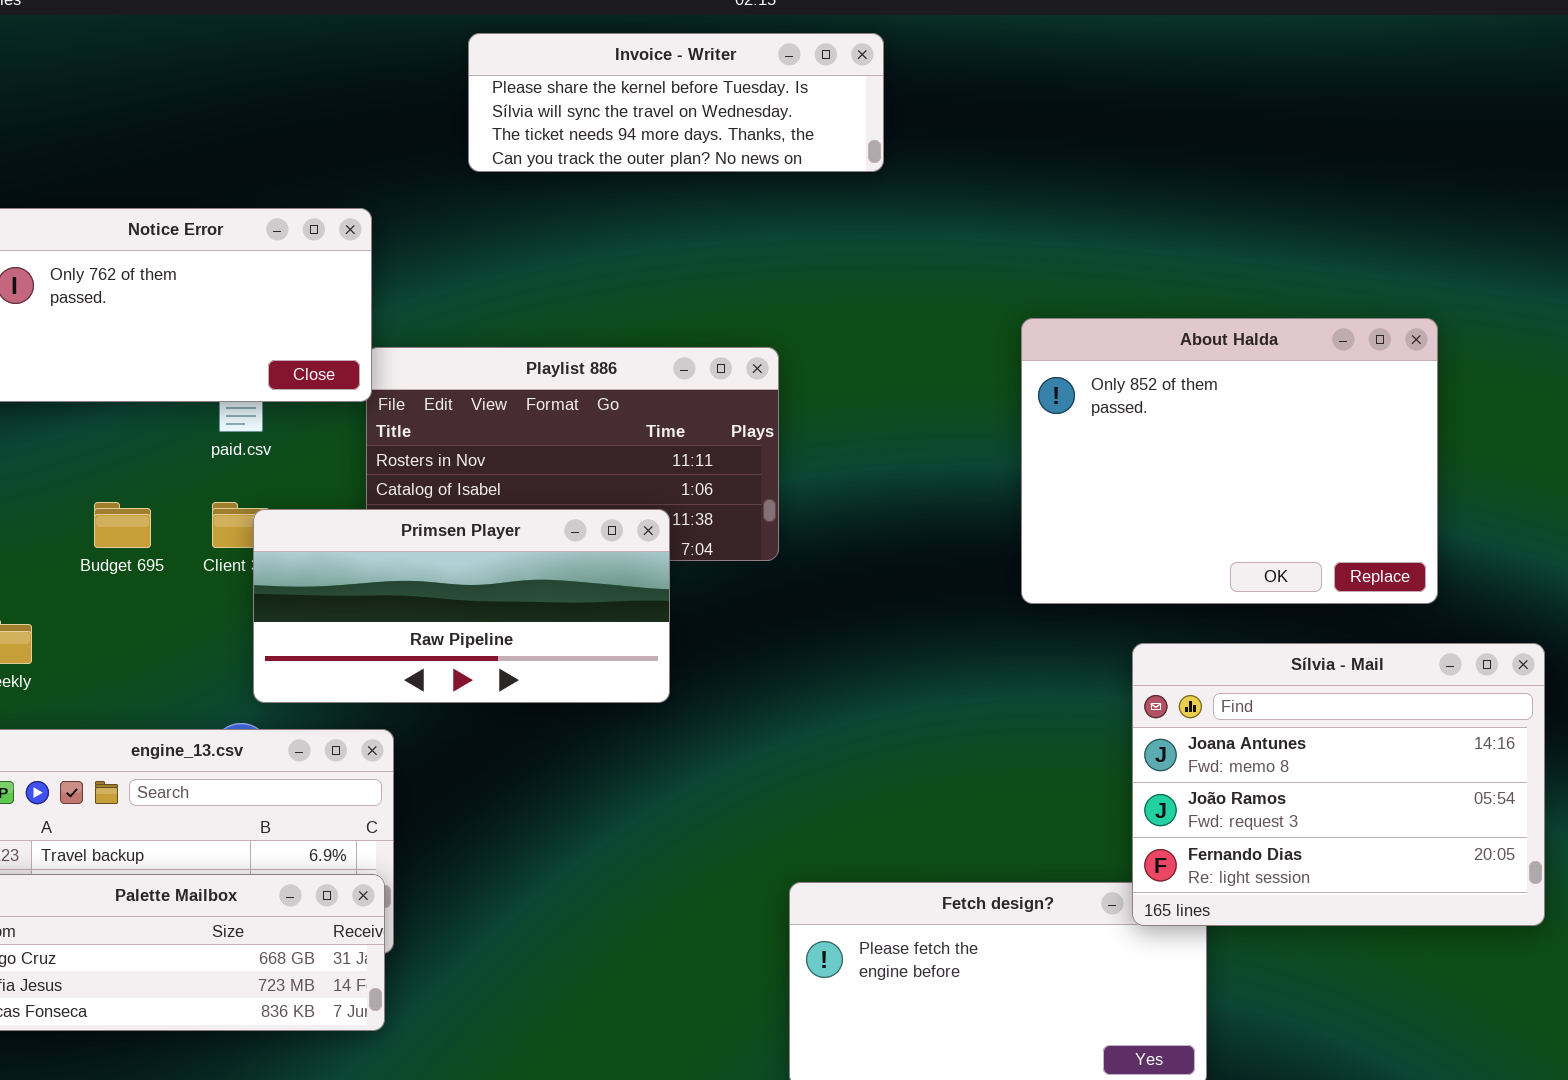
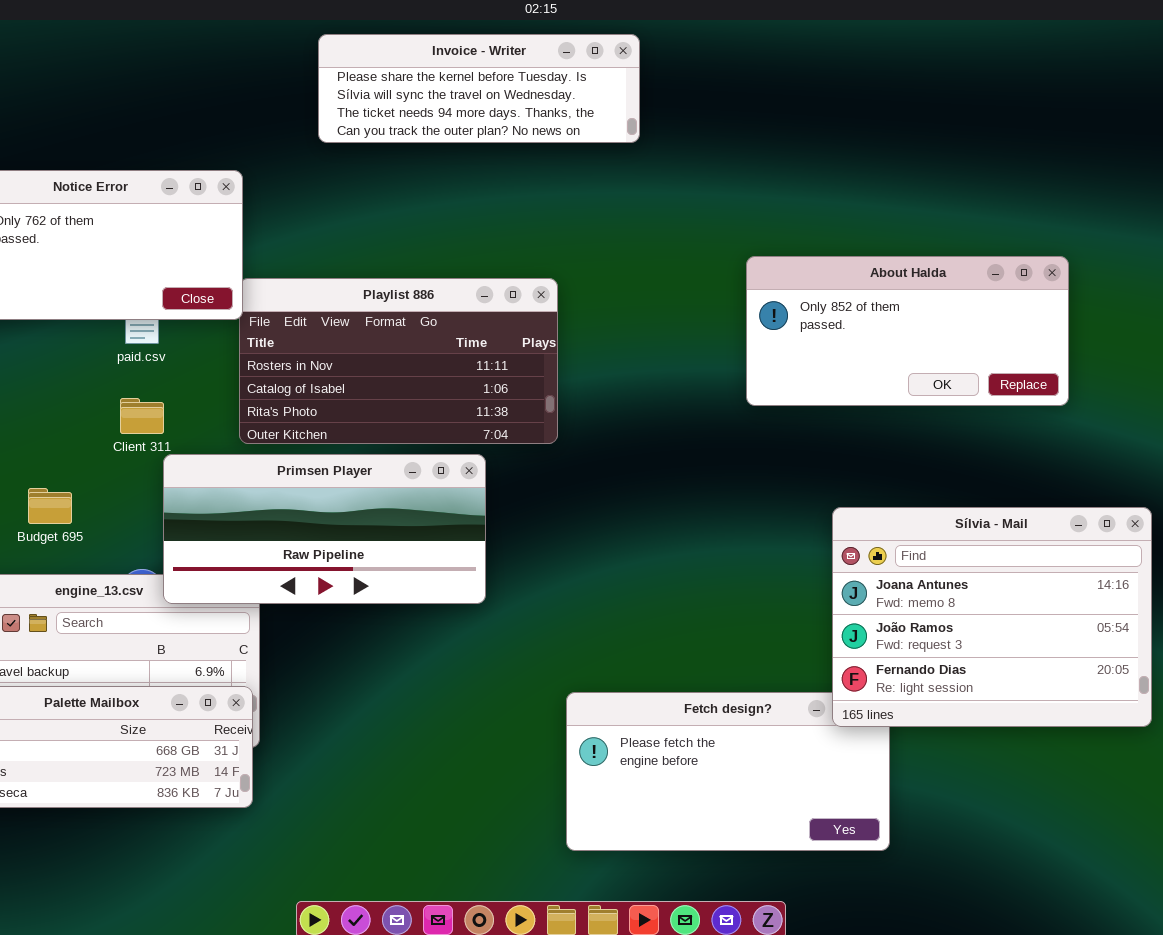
About Halda: [1021,318,1438,604] -> [746,256,1069,406], resized
Budget 695: [94,502,151,548] -> [28,488,72,524], moved
Primsen Player: [253,509,670,703] -> [163,454,486,604], moved

